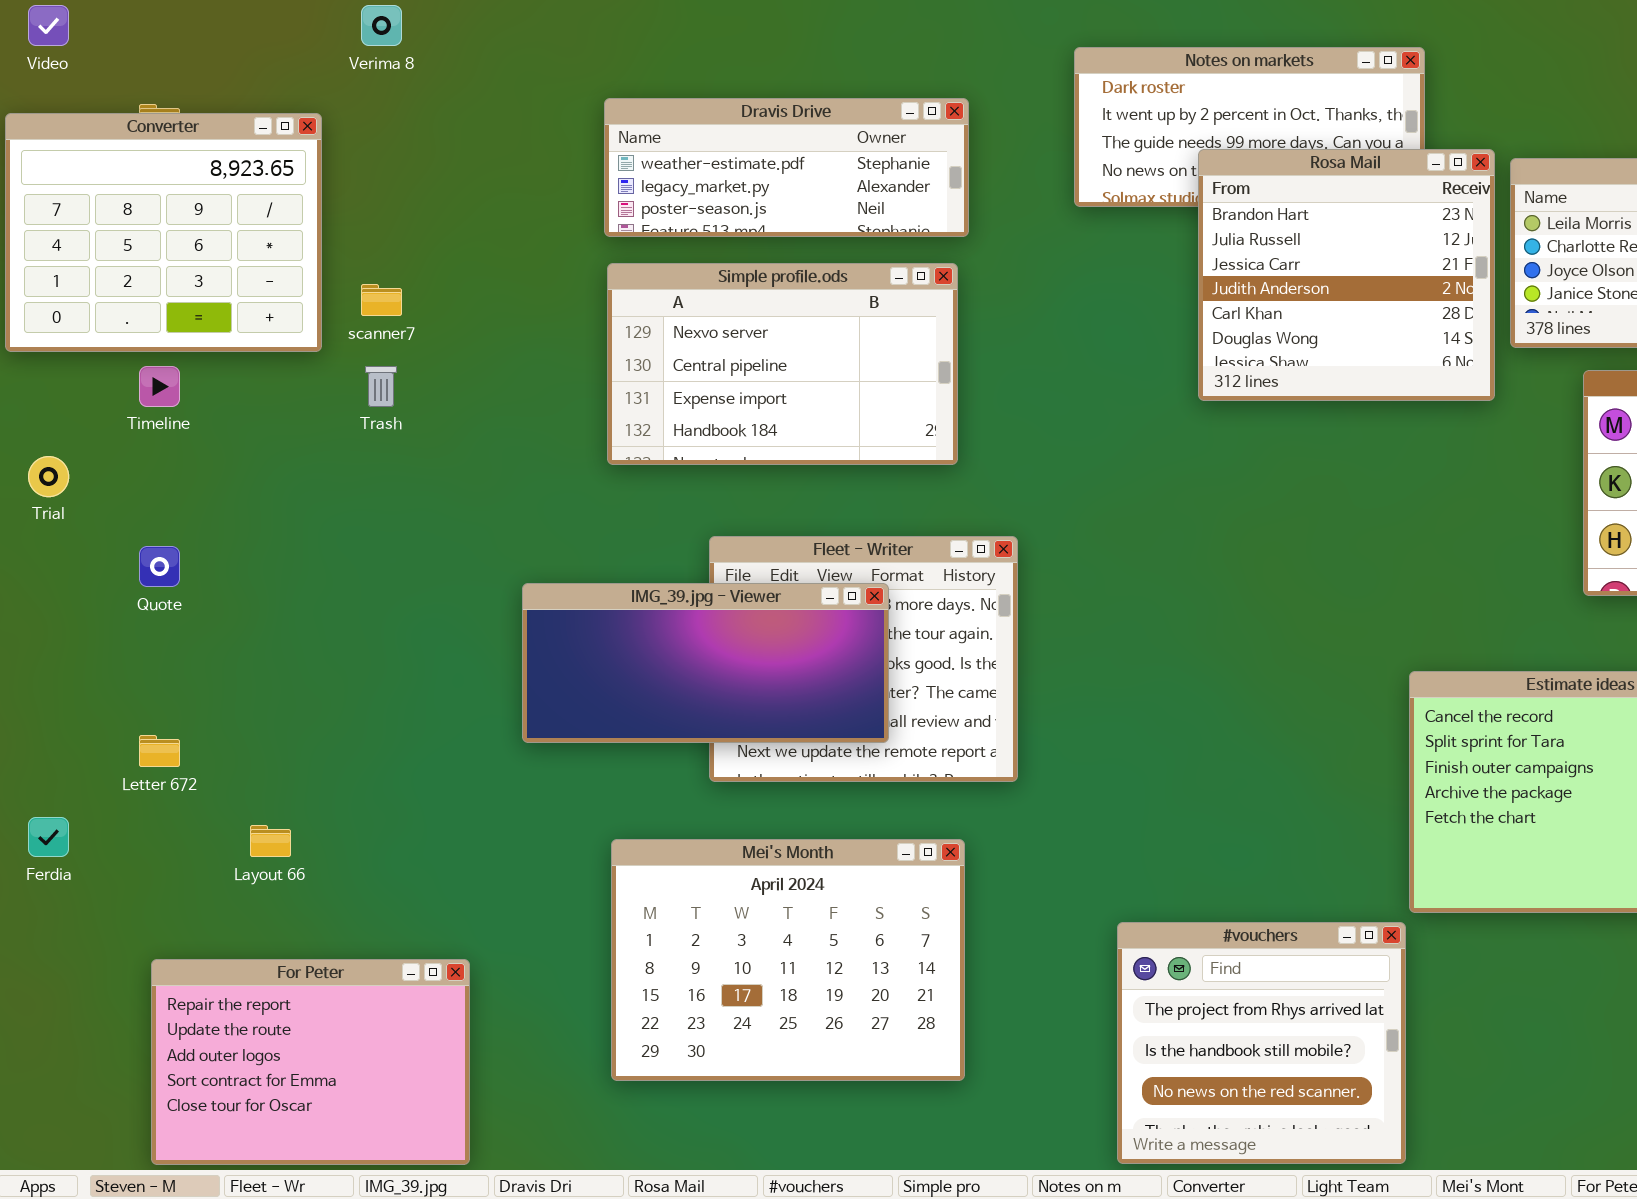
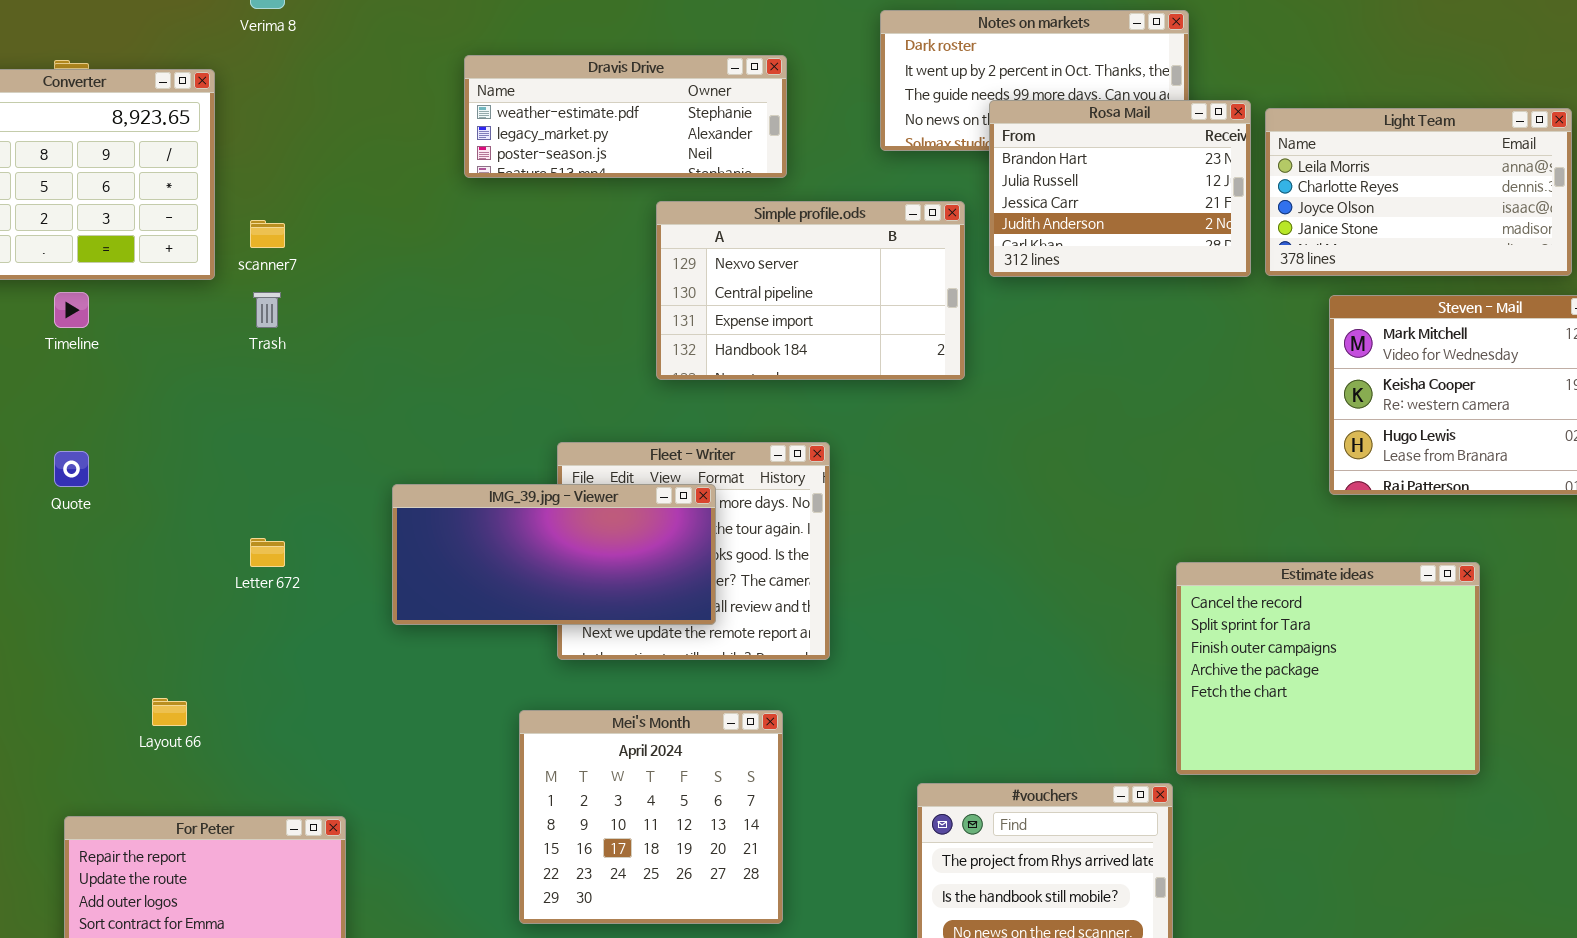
Rosa Mail: [1198,149,1495,401] -> [989,100,1251,277], resized
Simple profile.ods: [607,263,958,465] -> [656,201,965,380], moved
Letter 672: [139,735,180,767] -> [250,538,285,567], moved
Mei's Month: [611,839,965,1081] -> [519,710,783,924], resized

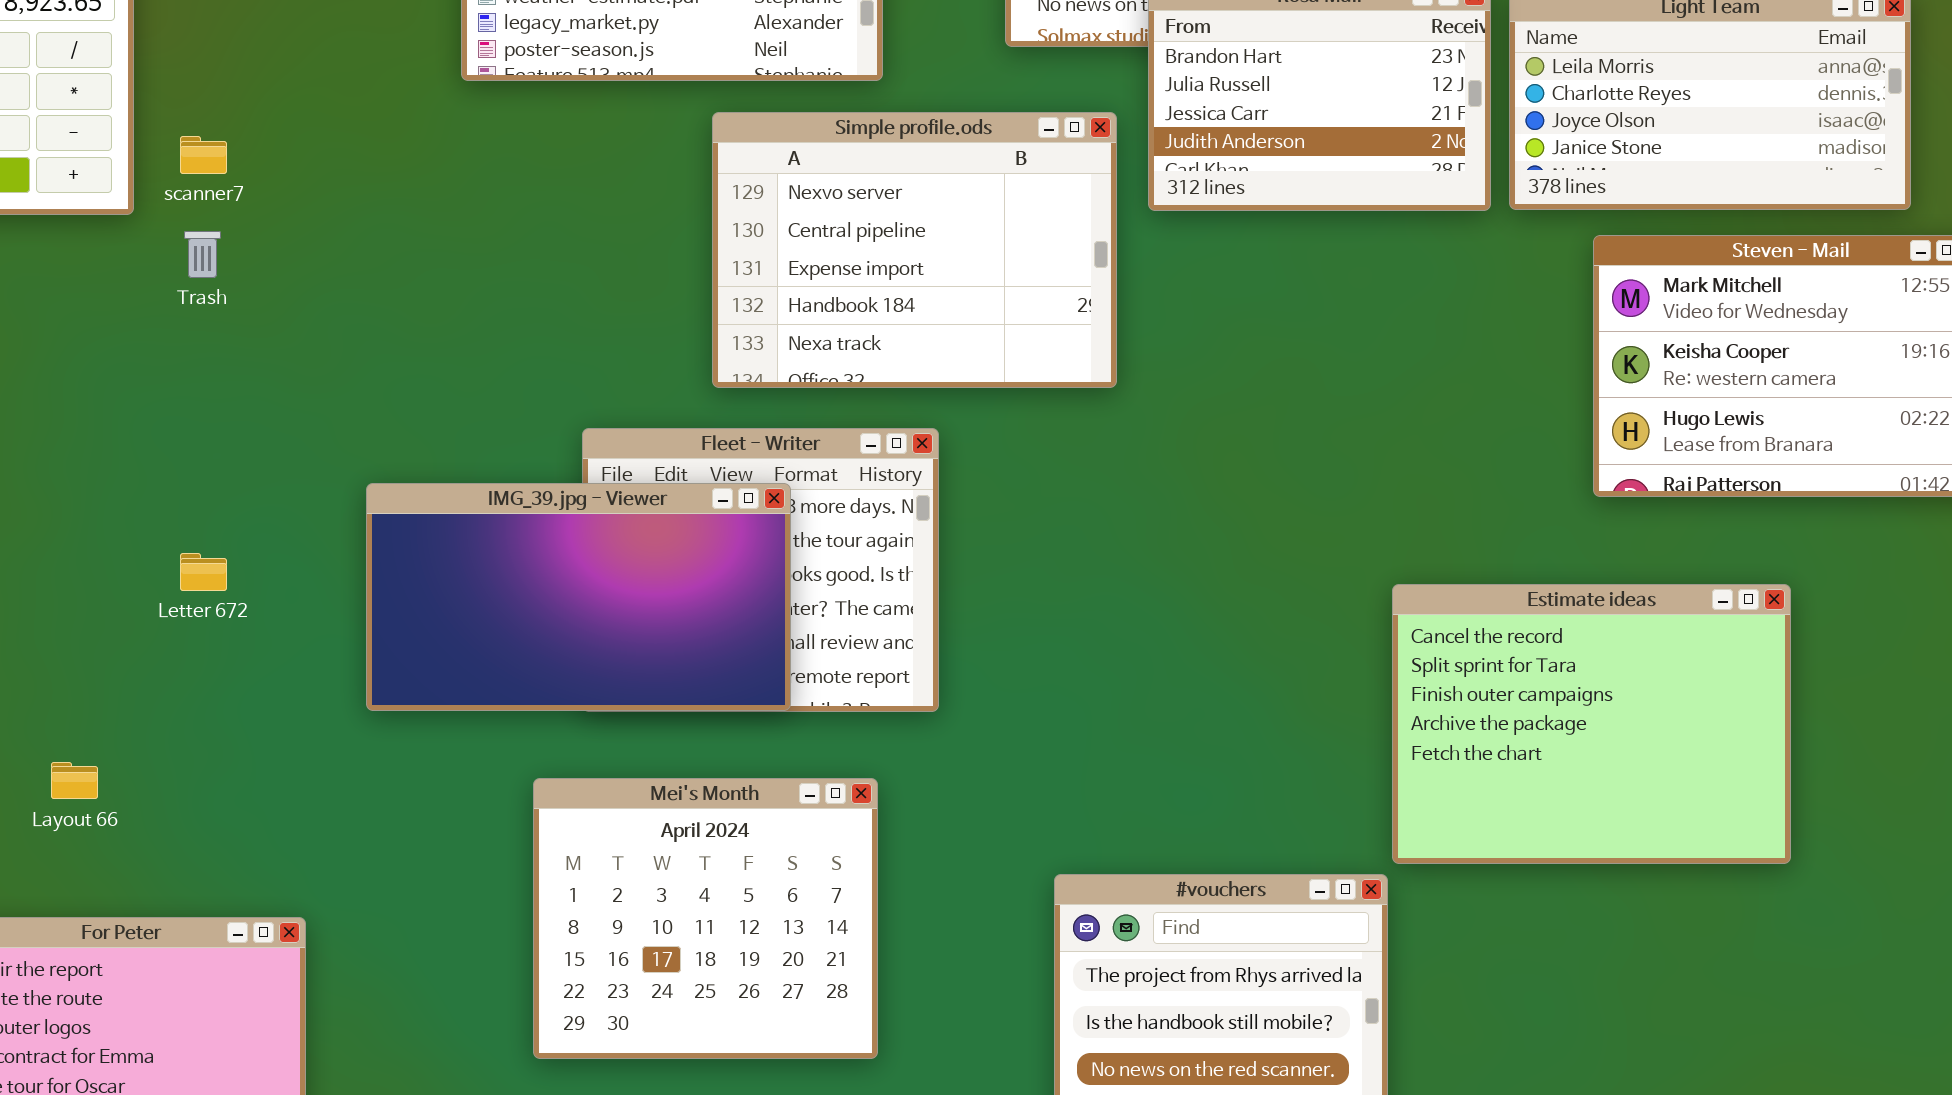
Simple profile.ods: [656,201,965,380] -> [712,112,1117,388], resized
IMG_39.jpg - Viewer: [392,484,716,625] -> [366,483,791,711], resized

